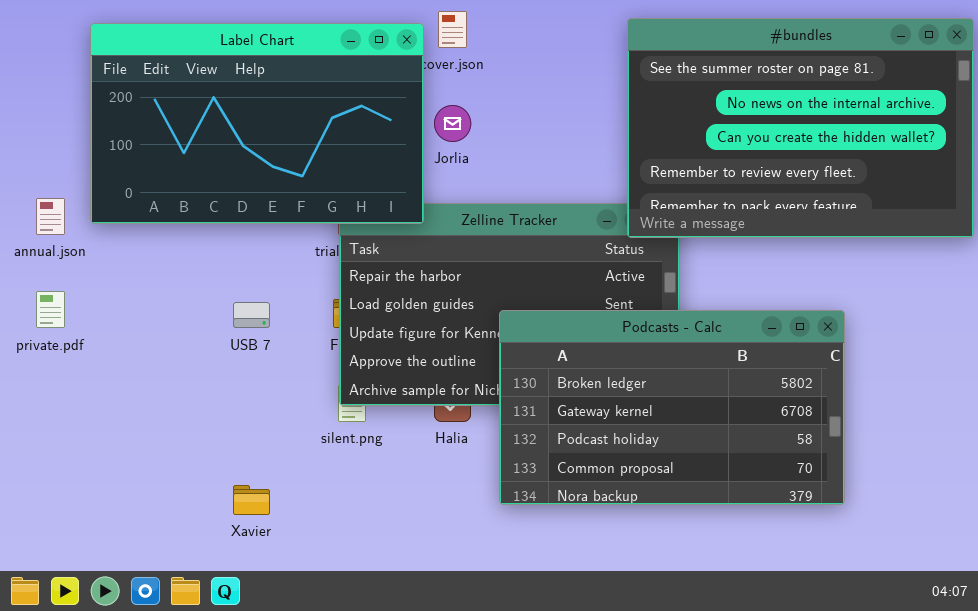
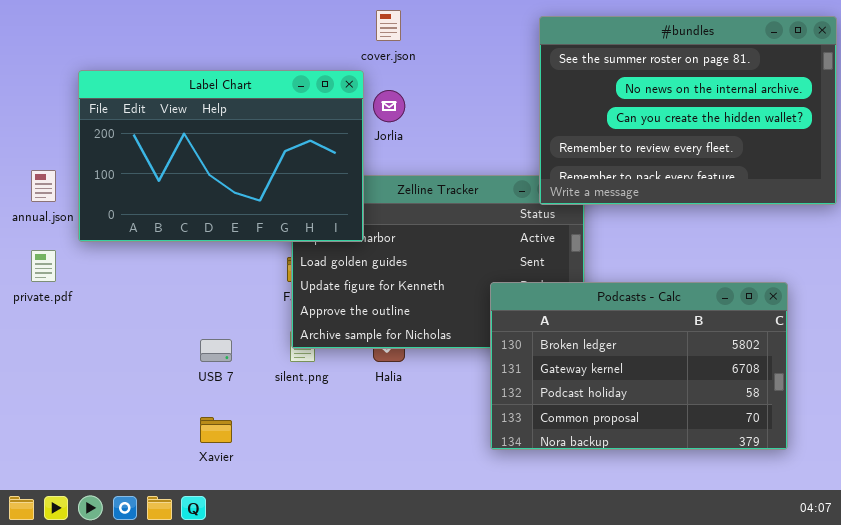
Label Chart: [90,23,424,224] -> [78,70,364,242], moved
USB 7: [233,302,270,328] -> [200,339,232,362], moved
Podcasts - Calc: [499,310,845,505] -> [490,282,788,450], moved

